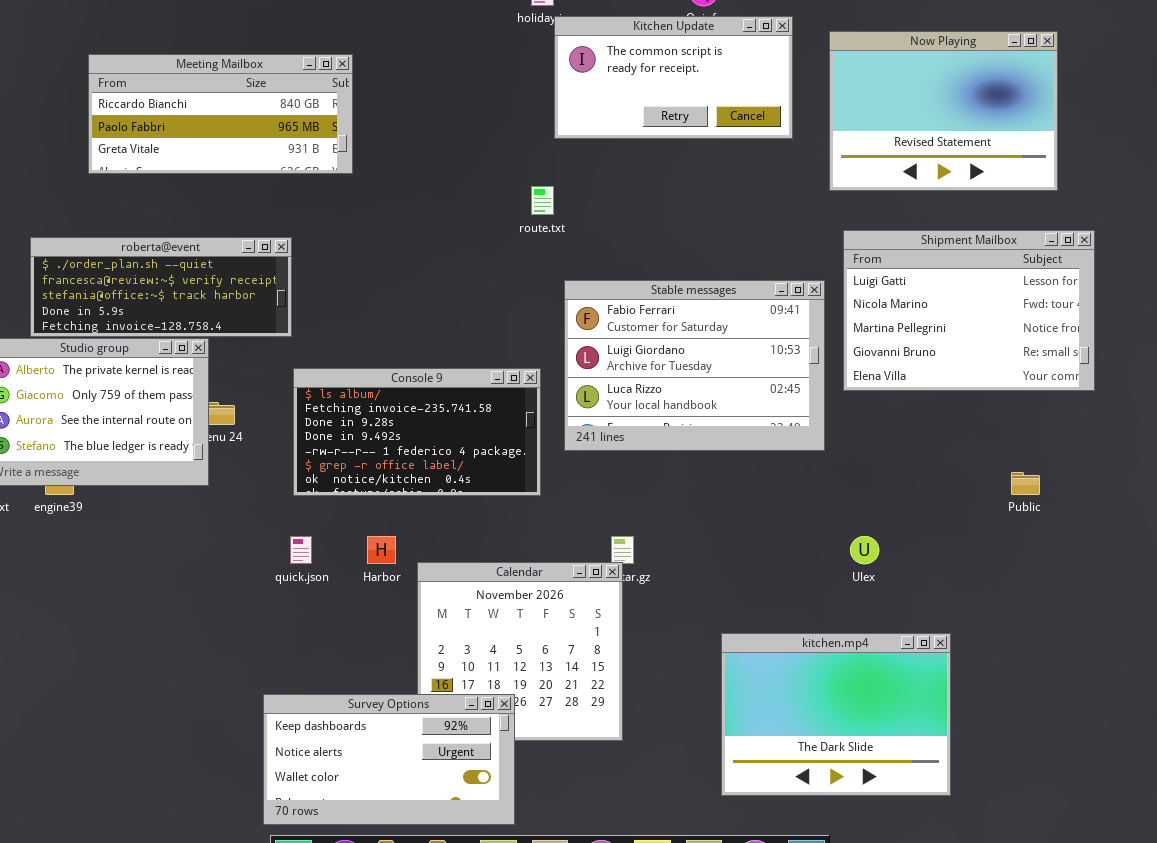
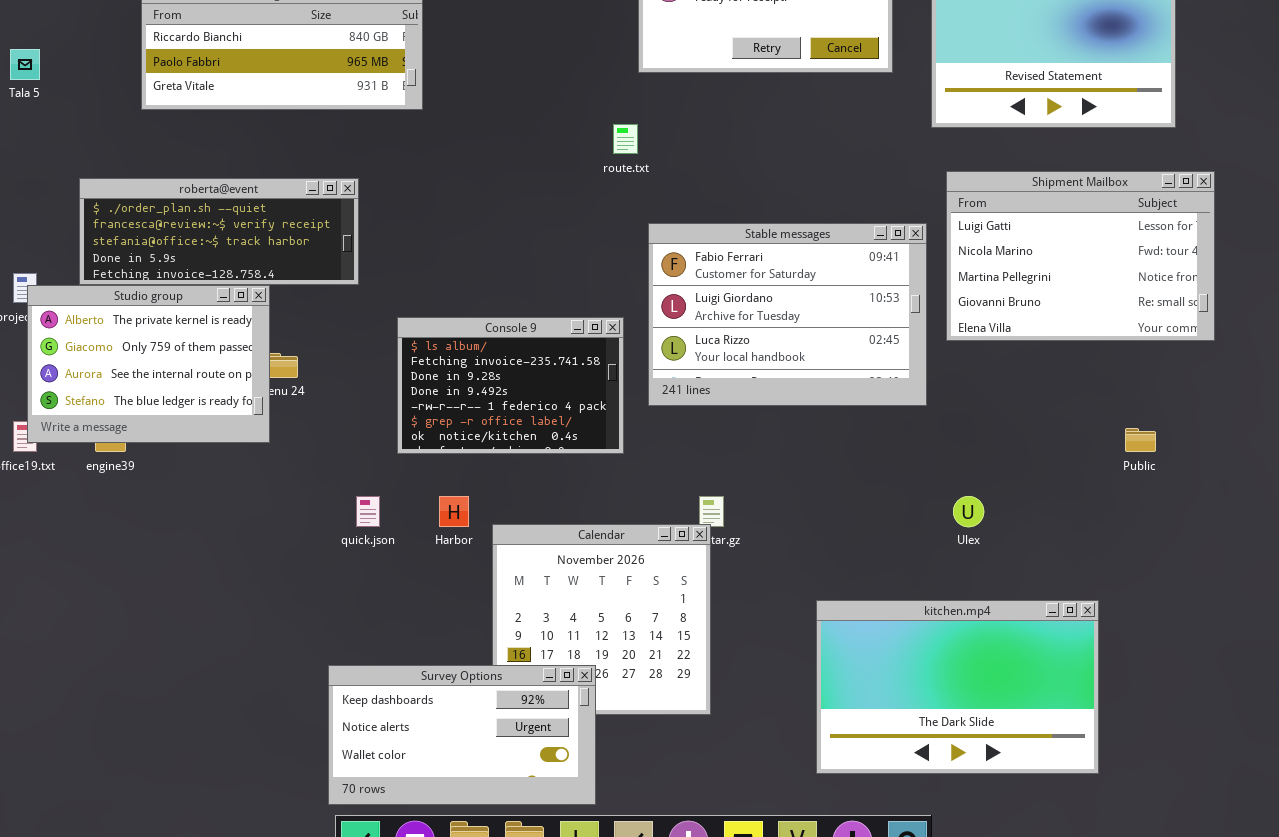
Console 9: [293,368,541,496] -> [397,317,624,454], resized
kitchen.mp4: [721,633,951,796] -> [816,600,1099,774], resized

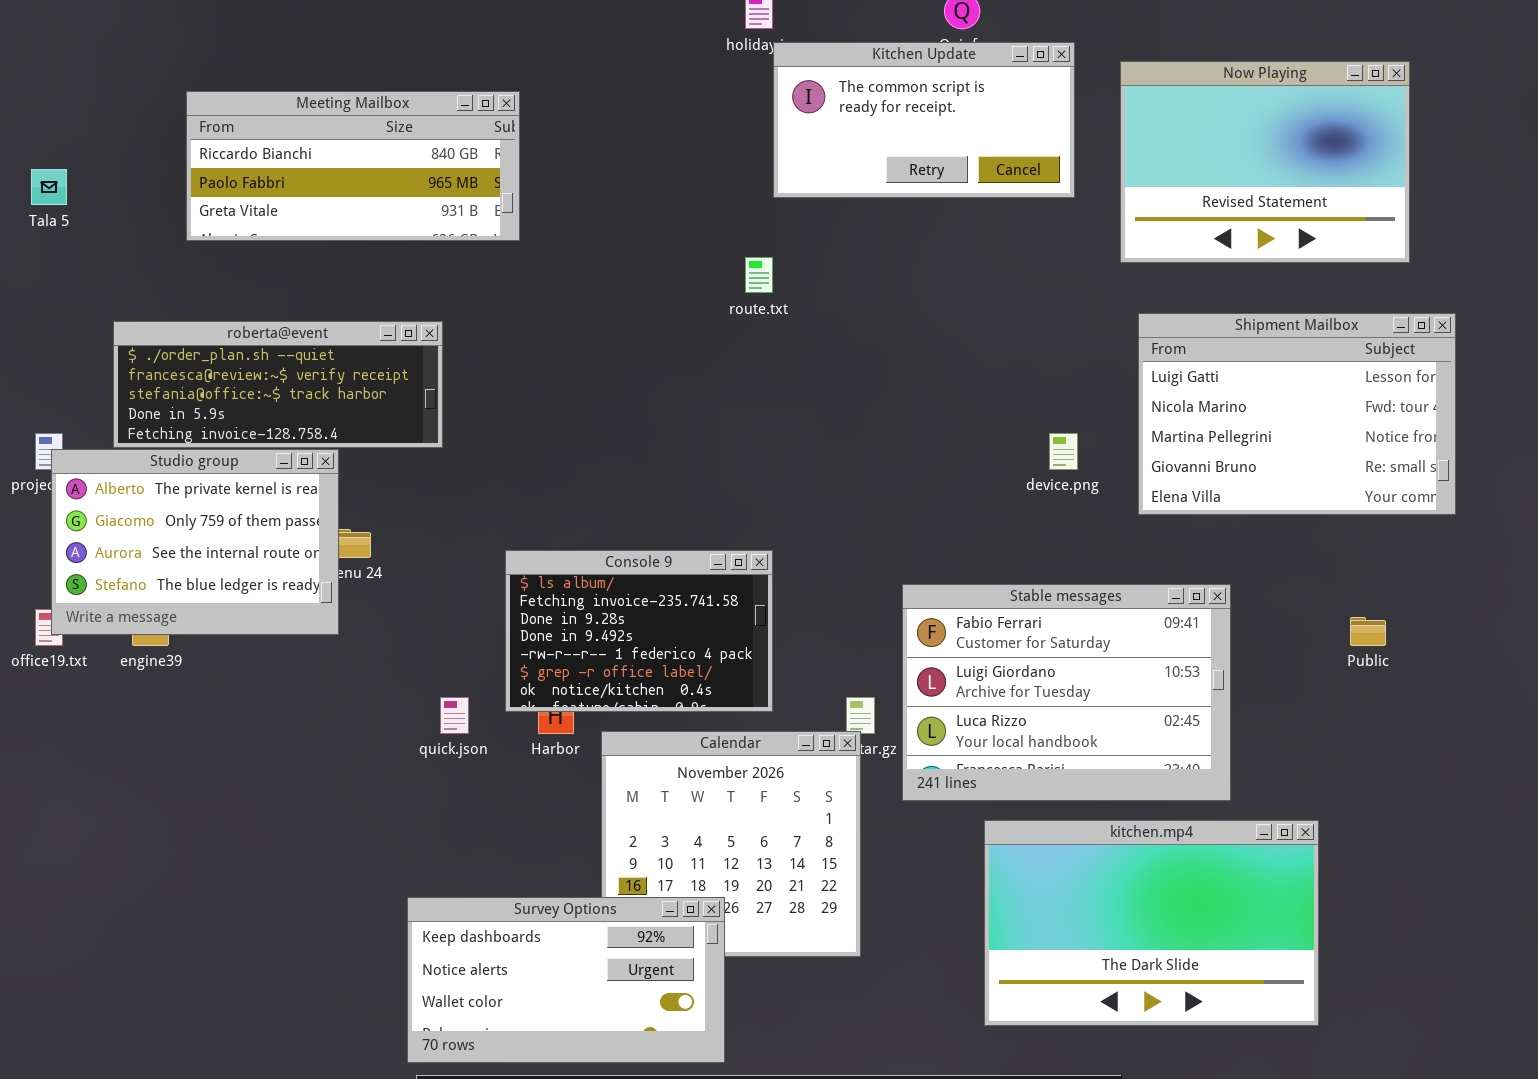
Stable messages: [648,223,927,406] -> [902,584,1231,801], moved
Console 9: [397,317,624,454] -> [505,550,773,712], moved

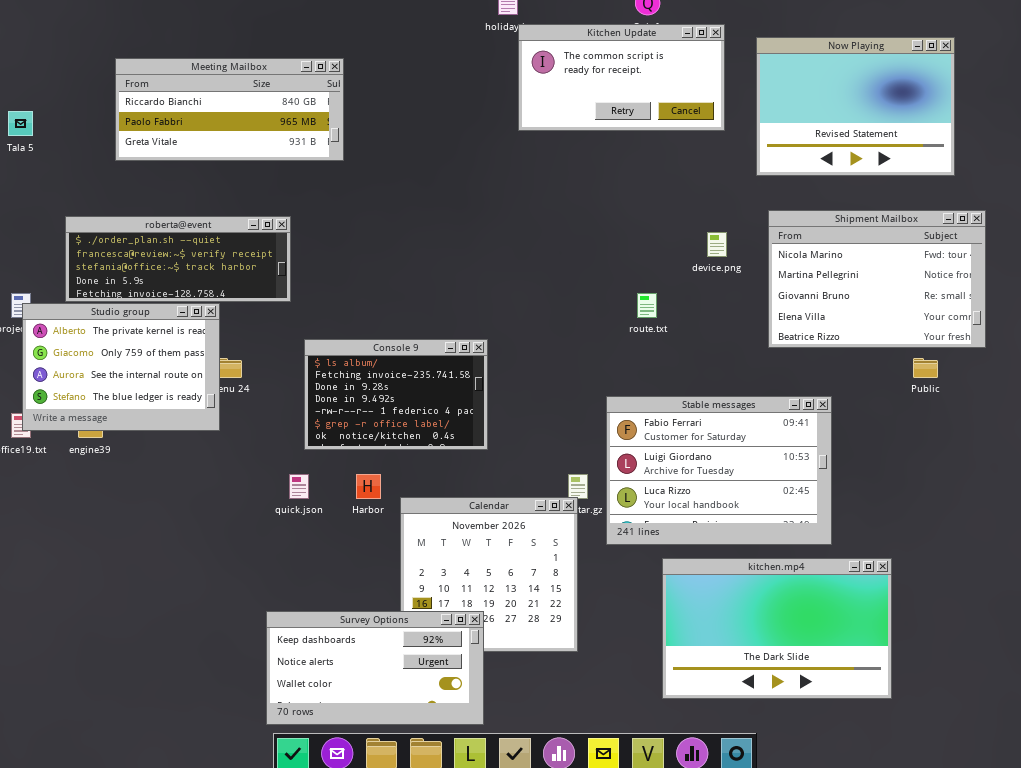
route.txt: [745,257,773,293] -> [637,293,657,318], moved
Shipment Mailbox: [1138,313,1456,515] -> [768,210,986,348], scrolled down 1 row
device.png: [1049,433,1078,470] -> [707,232,727,257], moved
Console 9: [505,550,773,712] -> [304,339,488,450], moved
Public: [1350,617,1386,646] -> [913,358,938,378], moved

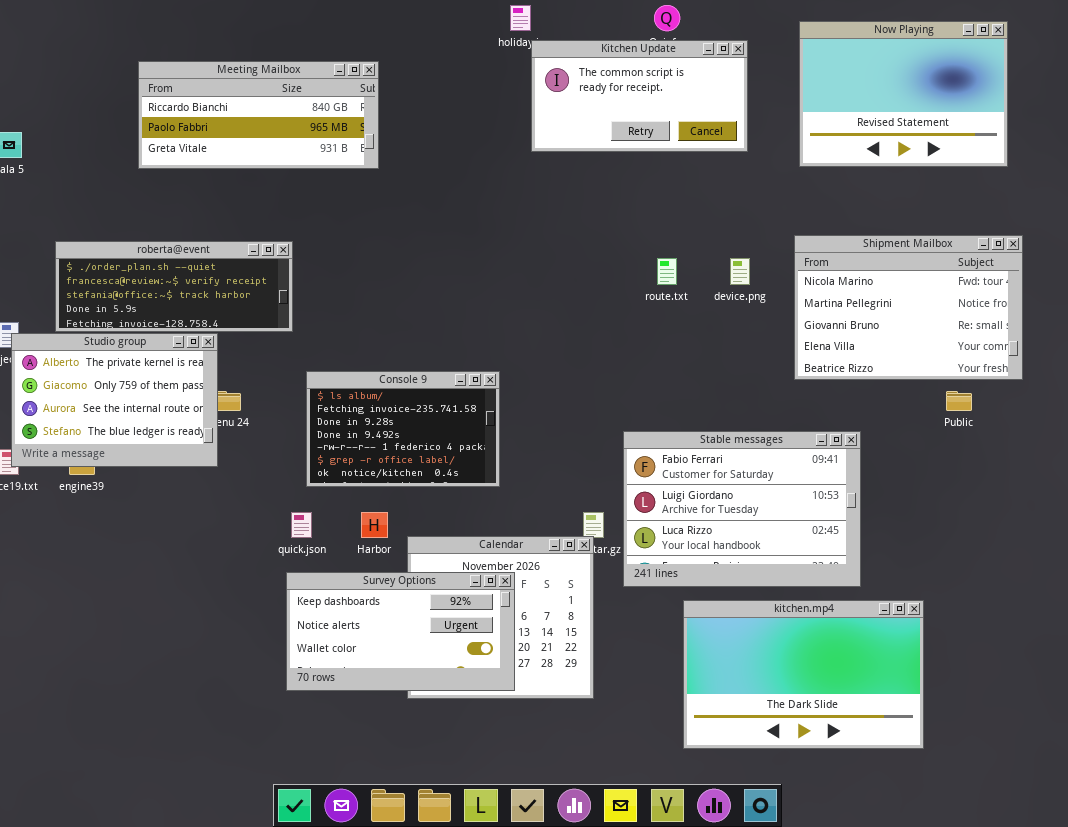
Now Playing: [756,37,955,176] -> [799,21,1008,167], moved
Meeting Mailbox: [115,58,344,161] -> [138,61,379,169], moved
route.txt: [637,293,657,318] -> [657,258,677,285], moved
Survey Options: [266,611,484,725] -> [286,572,515,691], moved

